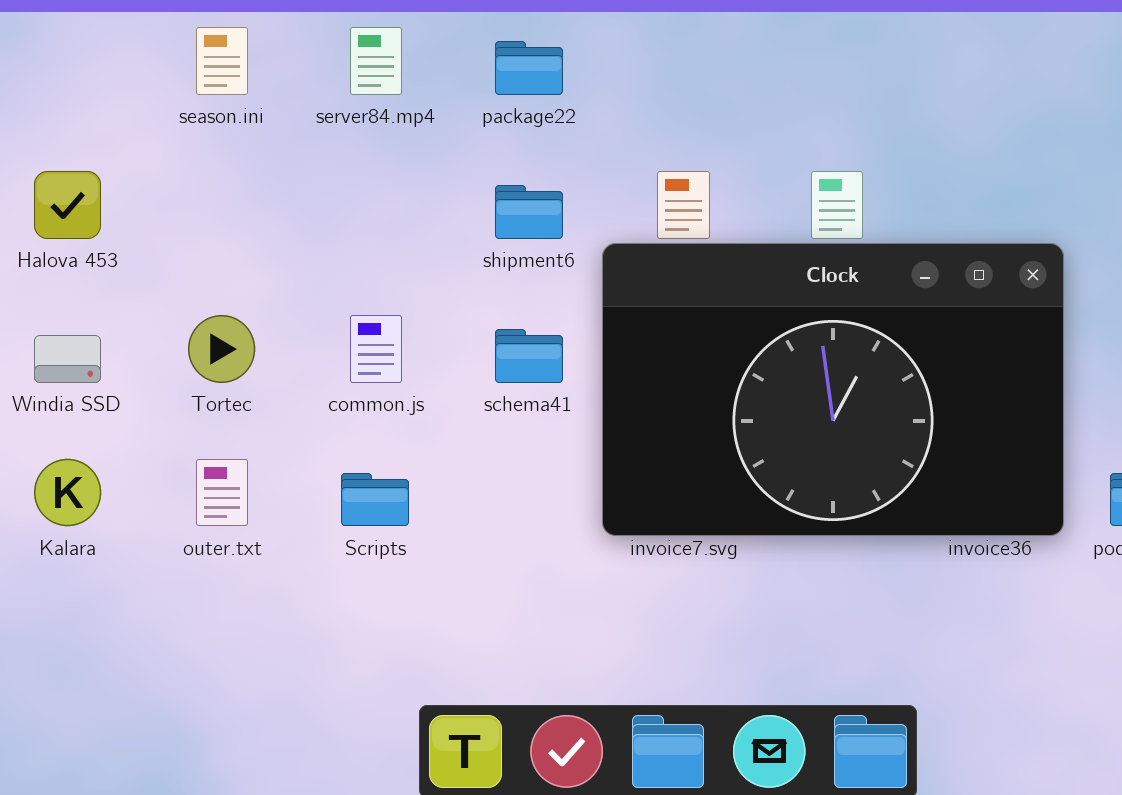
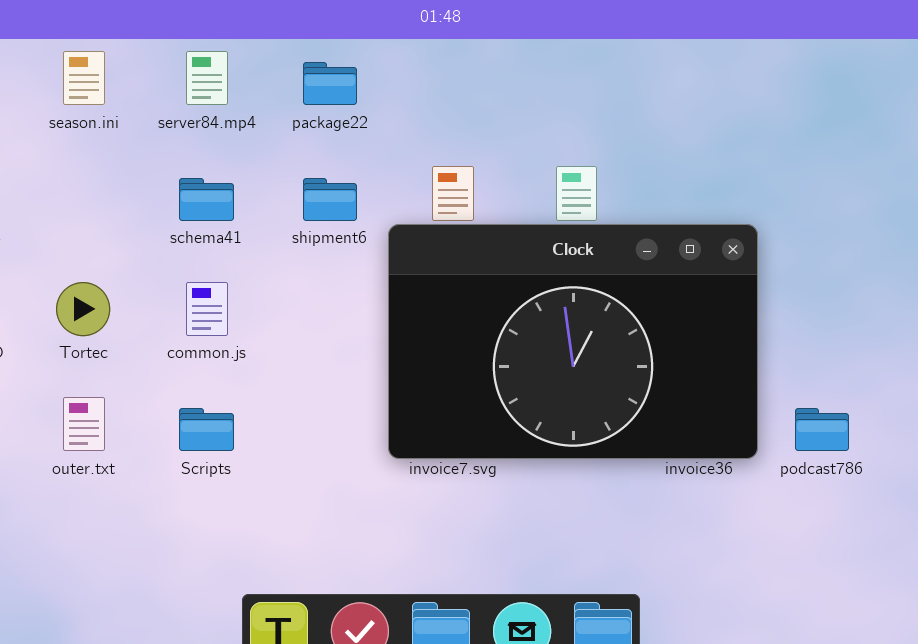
schema41: [495,329,563,383] -> [179,178,234,221], moved

